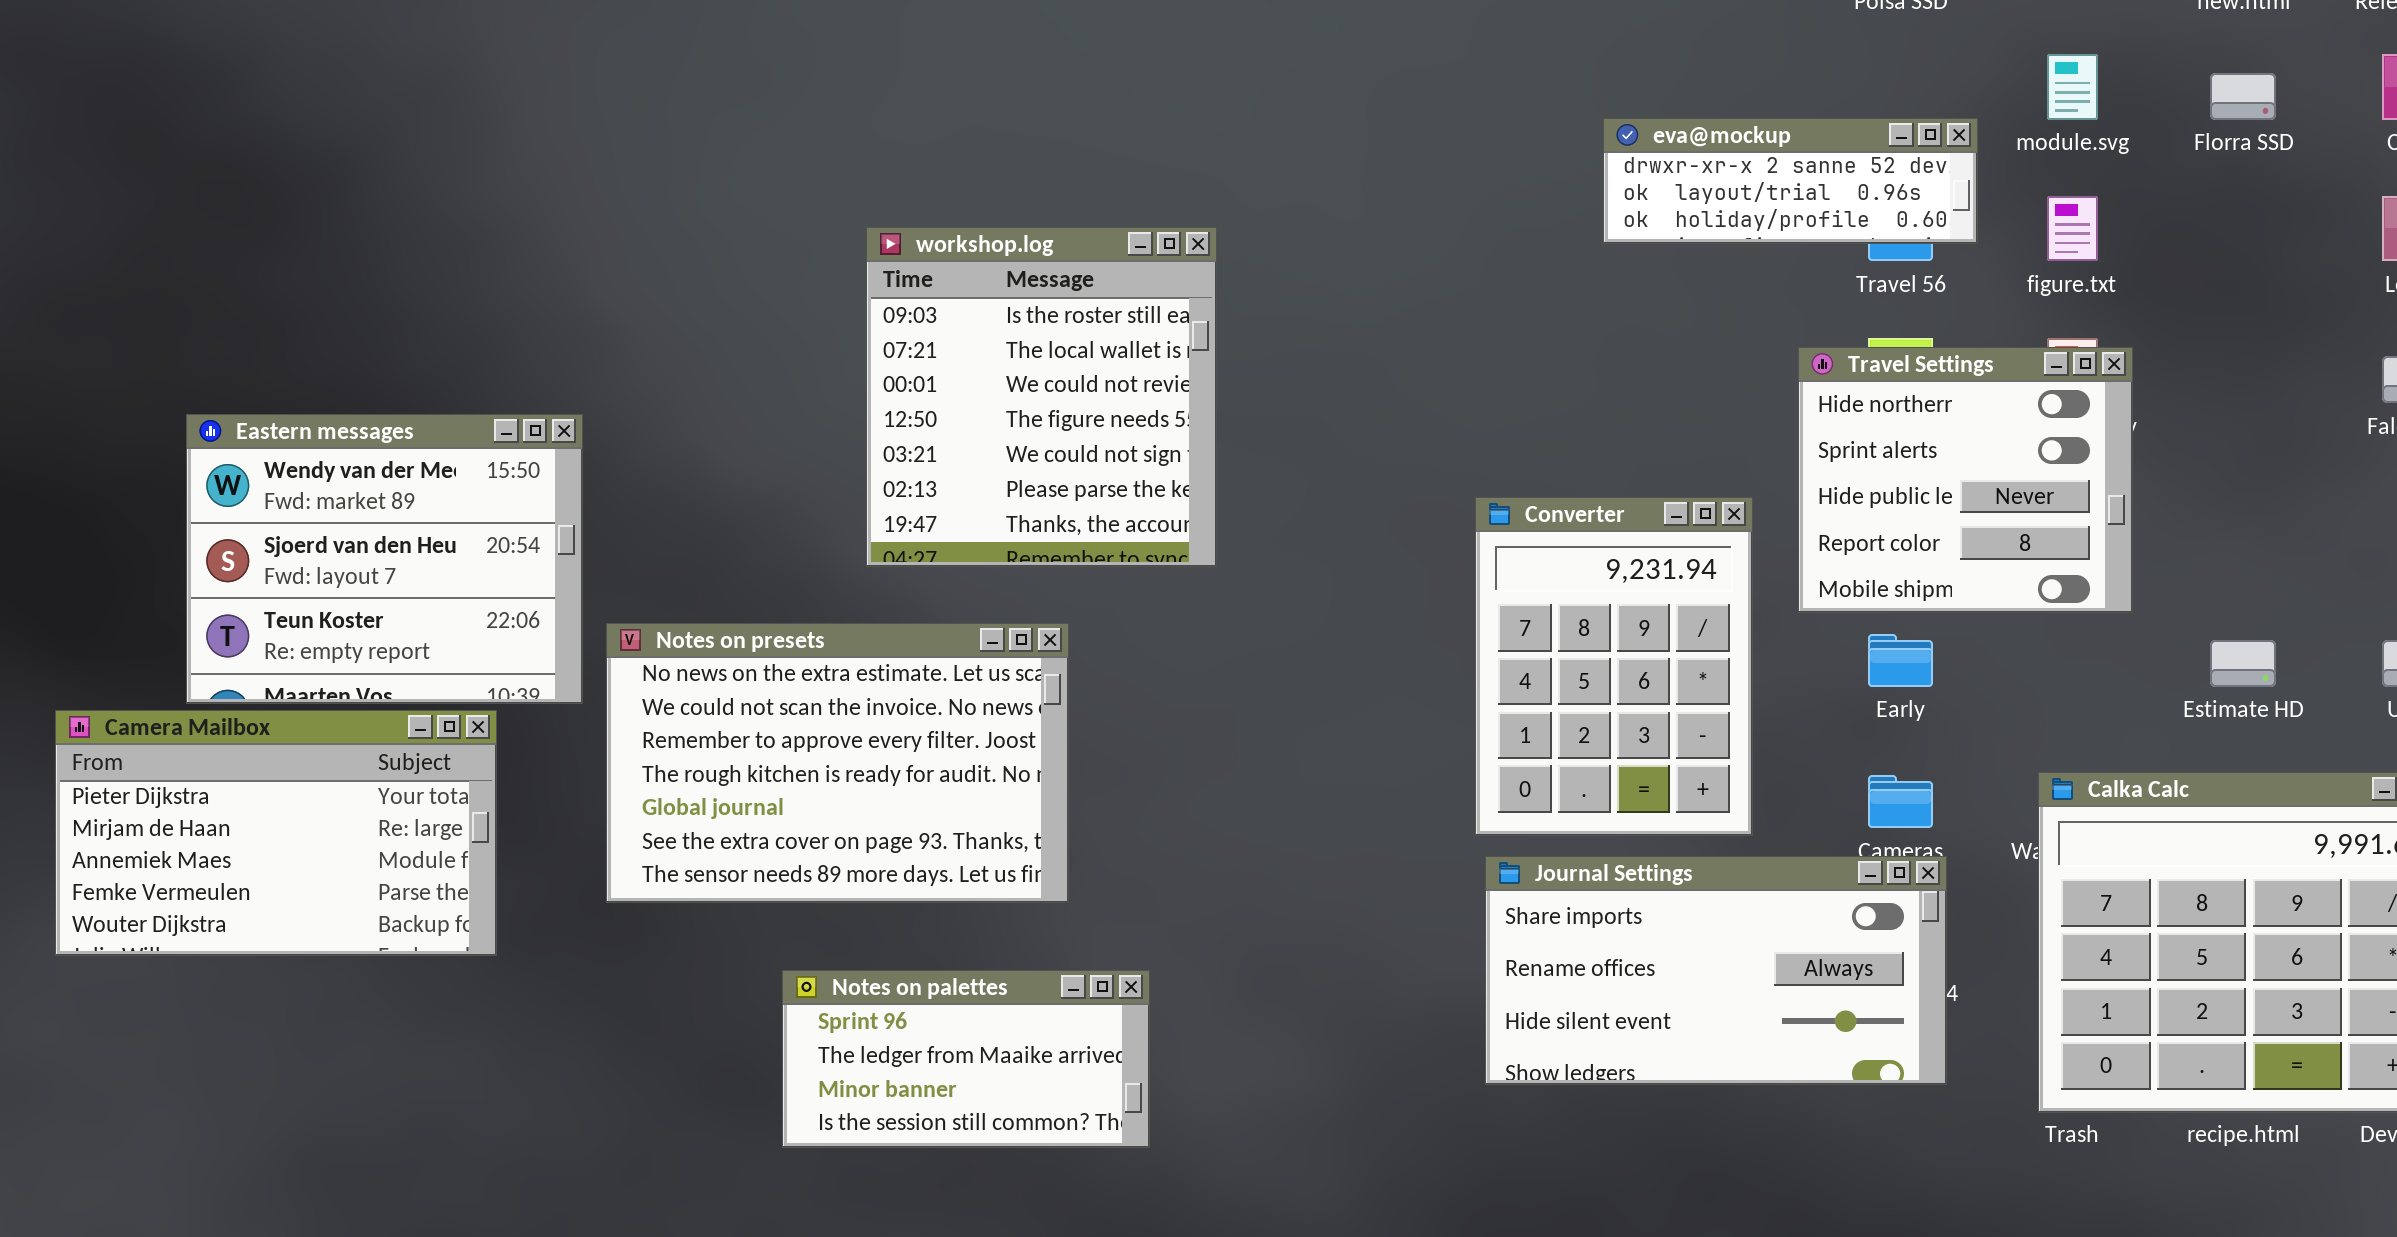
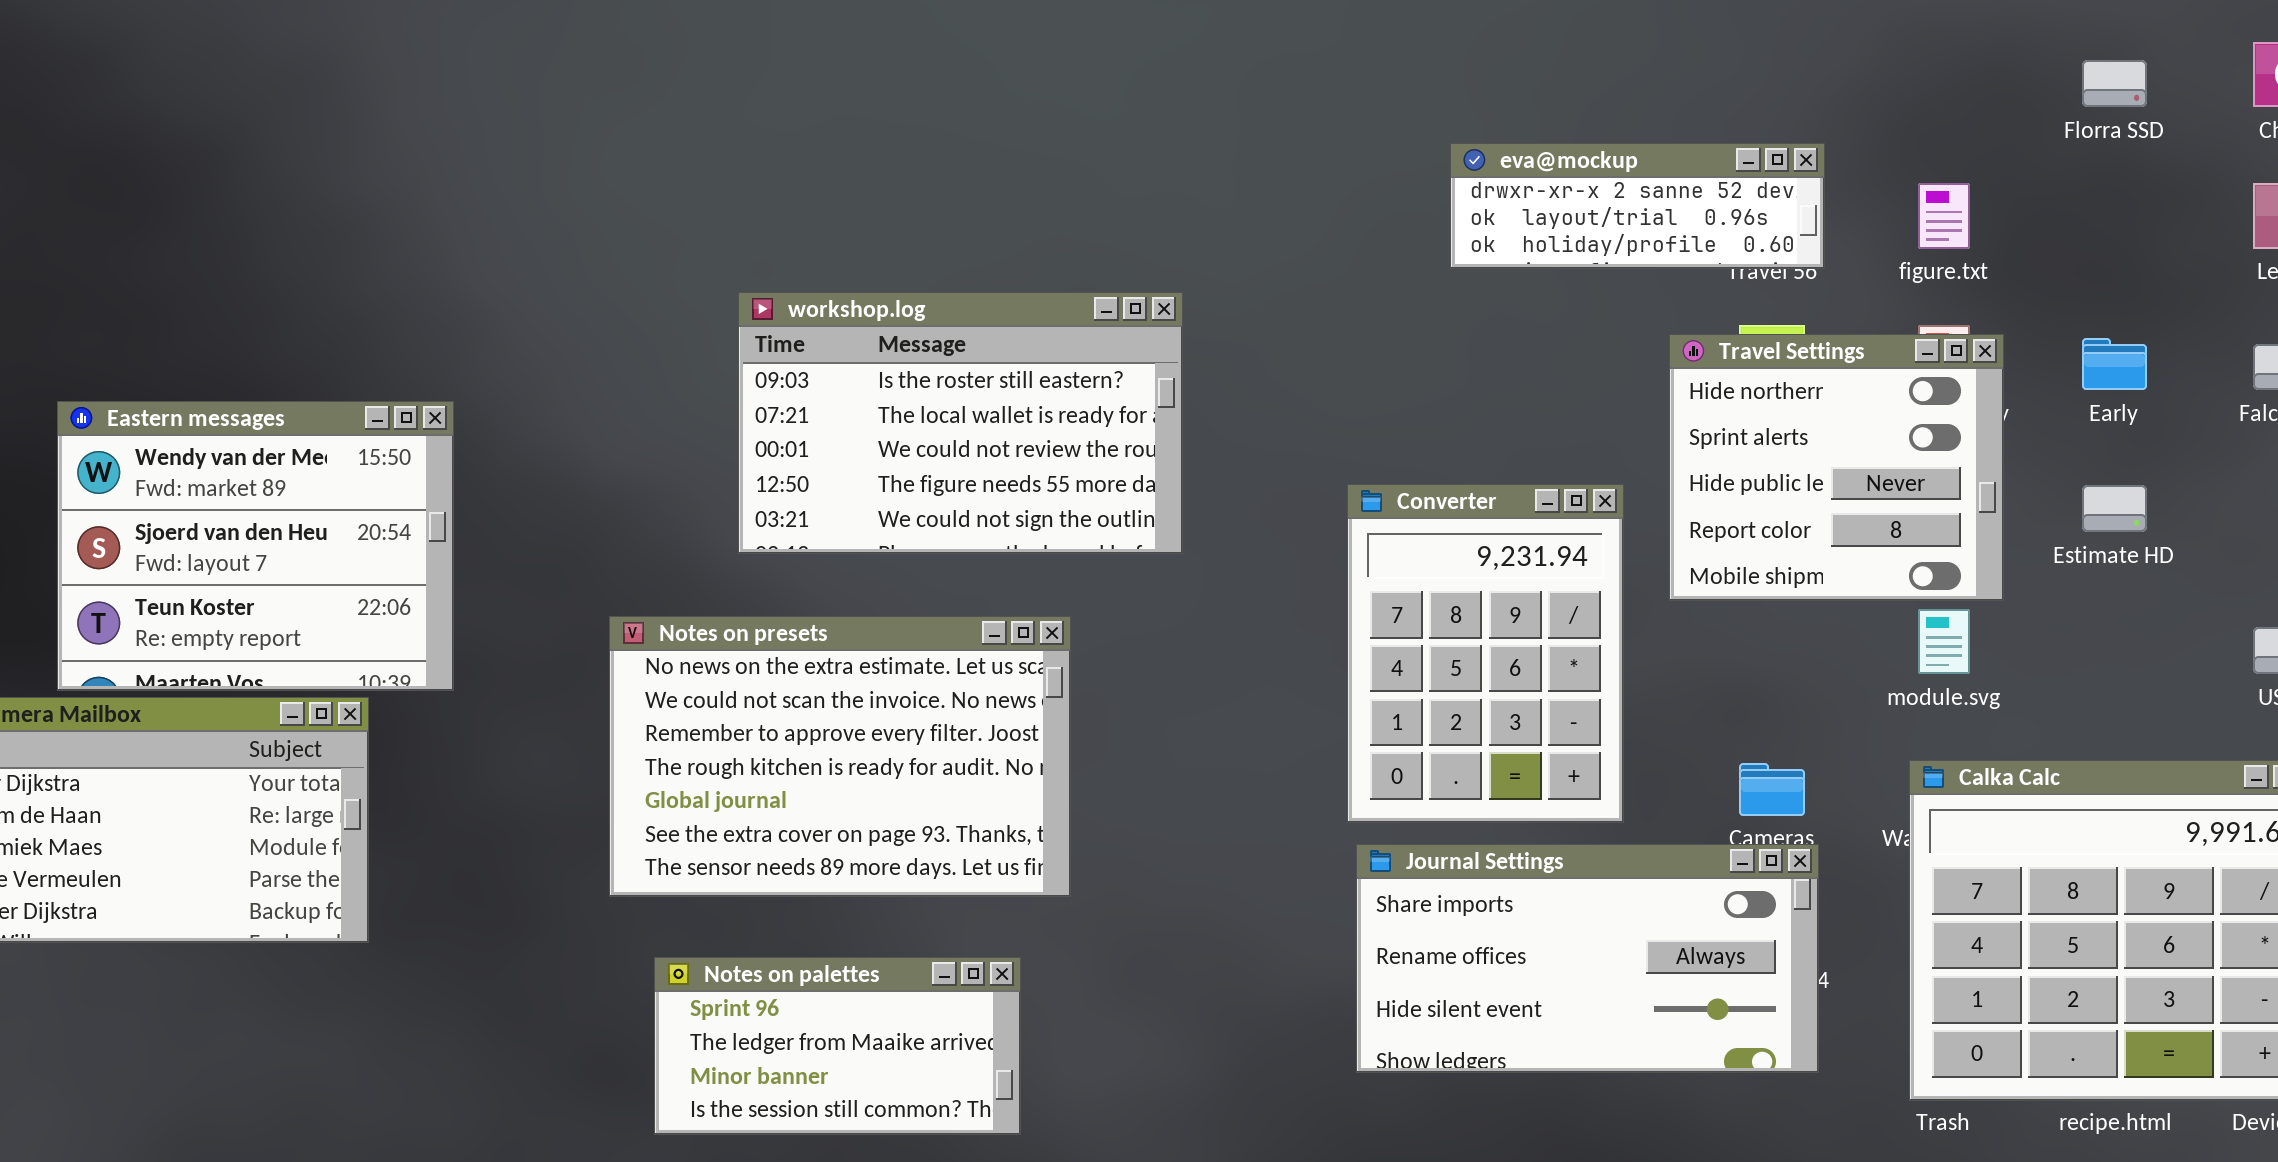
module.svg: [2047,54,2098,120] -> [1918,609,1970,674], moved
eva@mockup: [1603,118,1978,244] -> [1450,143,1825,269], moved
workshop.log: [866,227,1217,567] -> [738,292,1183,554], resized
Notes on presets: [606,623,1069,903] -> [609,616,1071,897], moved
Early: [1868,634,1933,687] -> [2082,338,2147,390], moved
Estimate HD: [2210,640,2276,687] -> [2082,485,2147,532], moved

